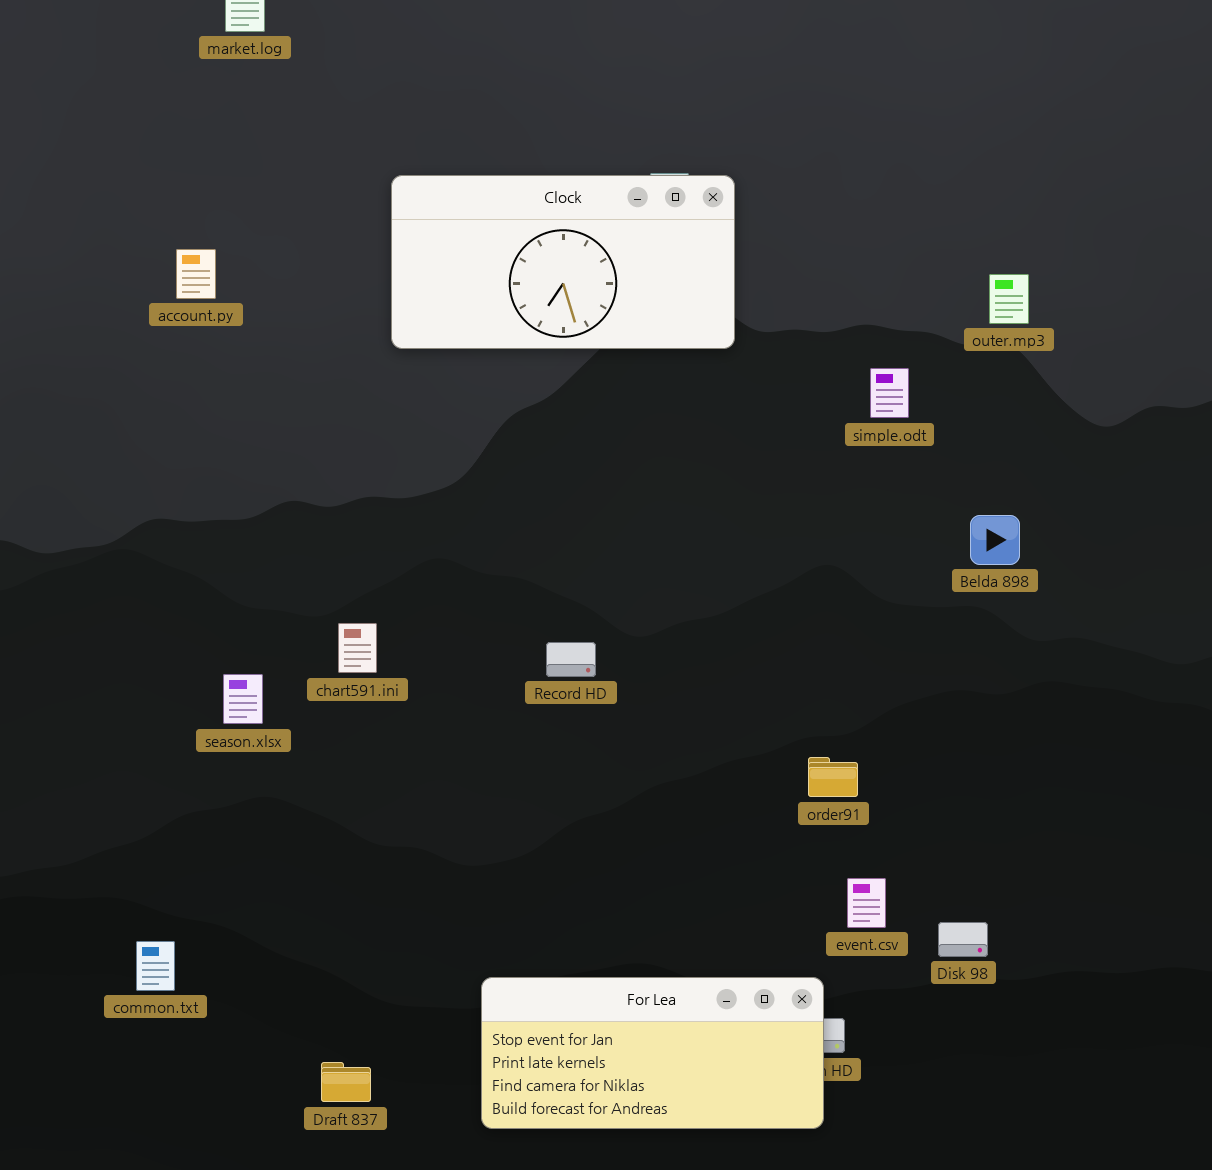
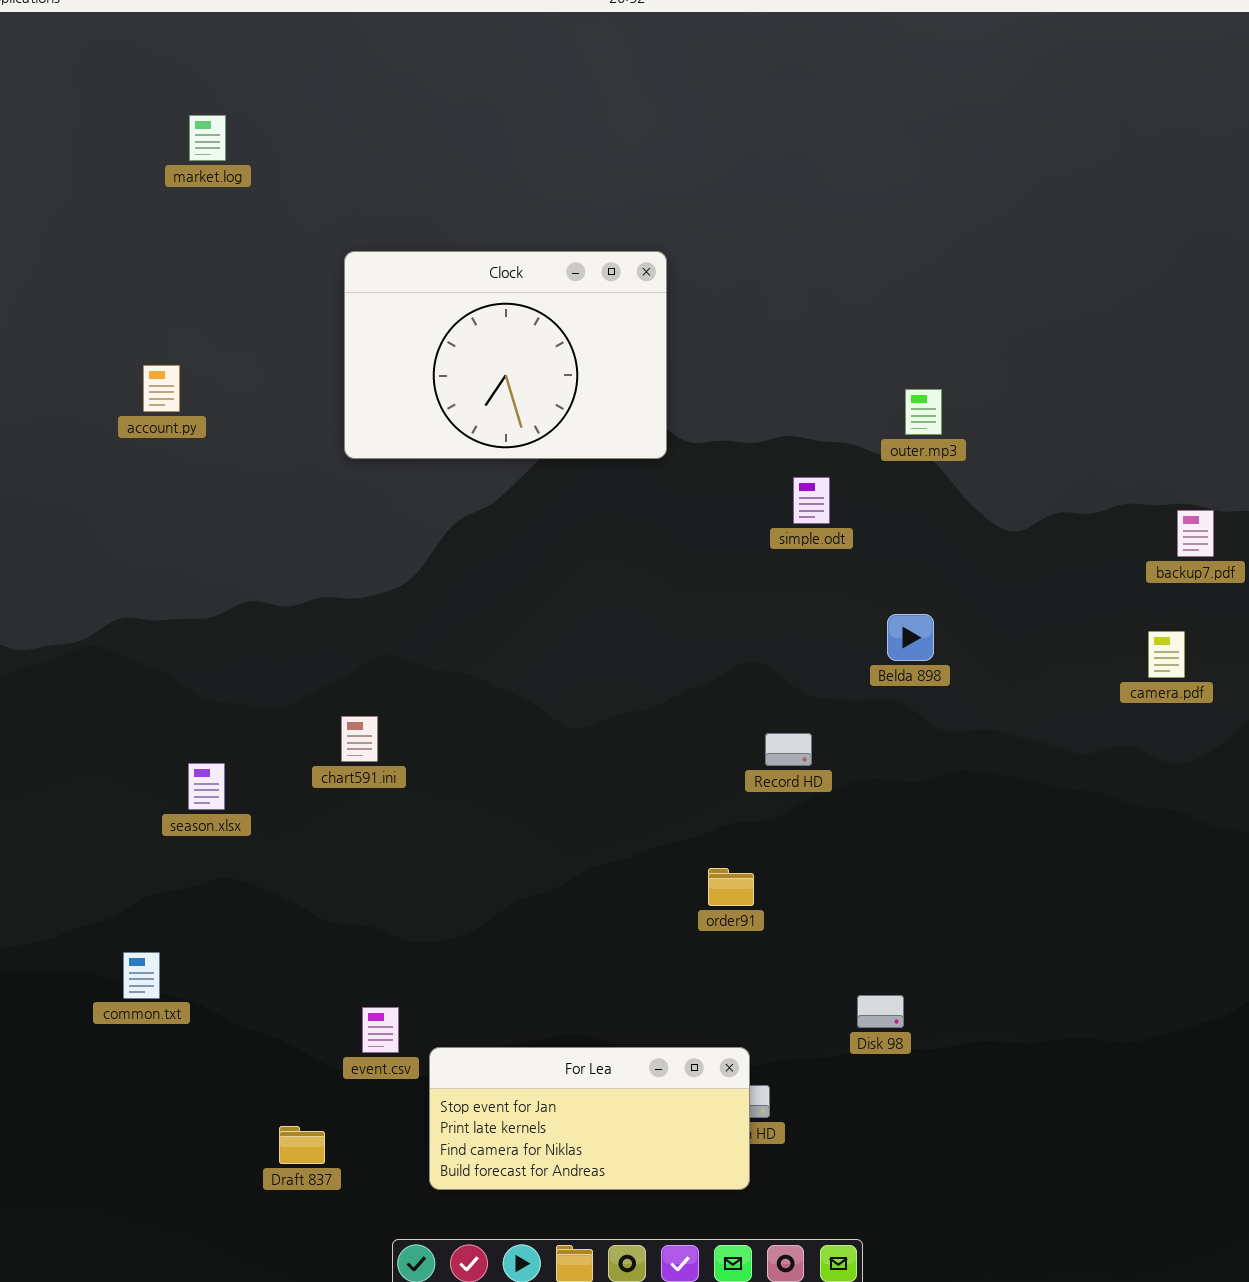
Clock: [391,175,735,349] -> [344,251,667,459], resized
chart591.ini: [338,623,377,673] -> [341,716,378,762], moved
Record HD: [546,642,596,677] -> [765,733,812,766], moved
order91: [808,757,858,797] -> [708,868,754,906], moved
event.csv: [847,878,886,928] -> [362,1007,399,1053], moved
common.txt: [136,941,175,991] -> [123,952,160,999], moved

